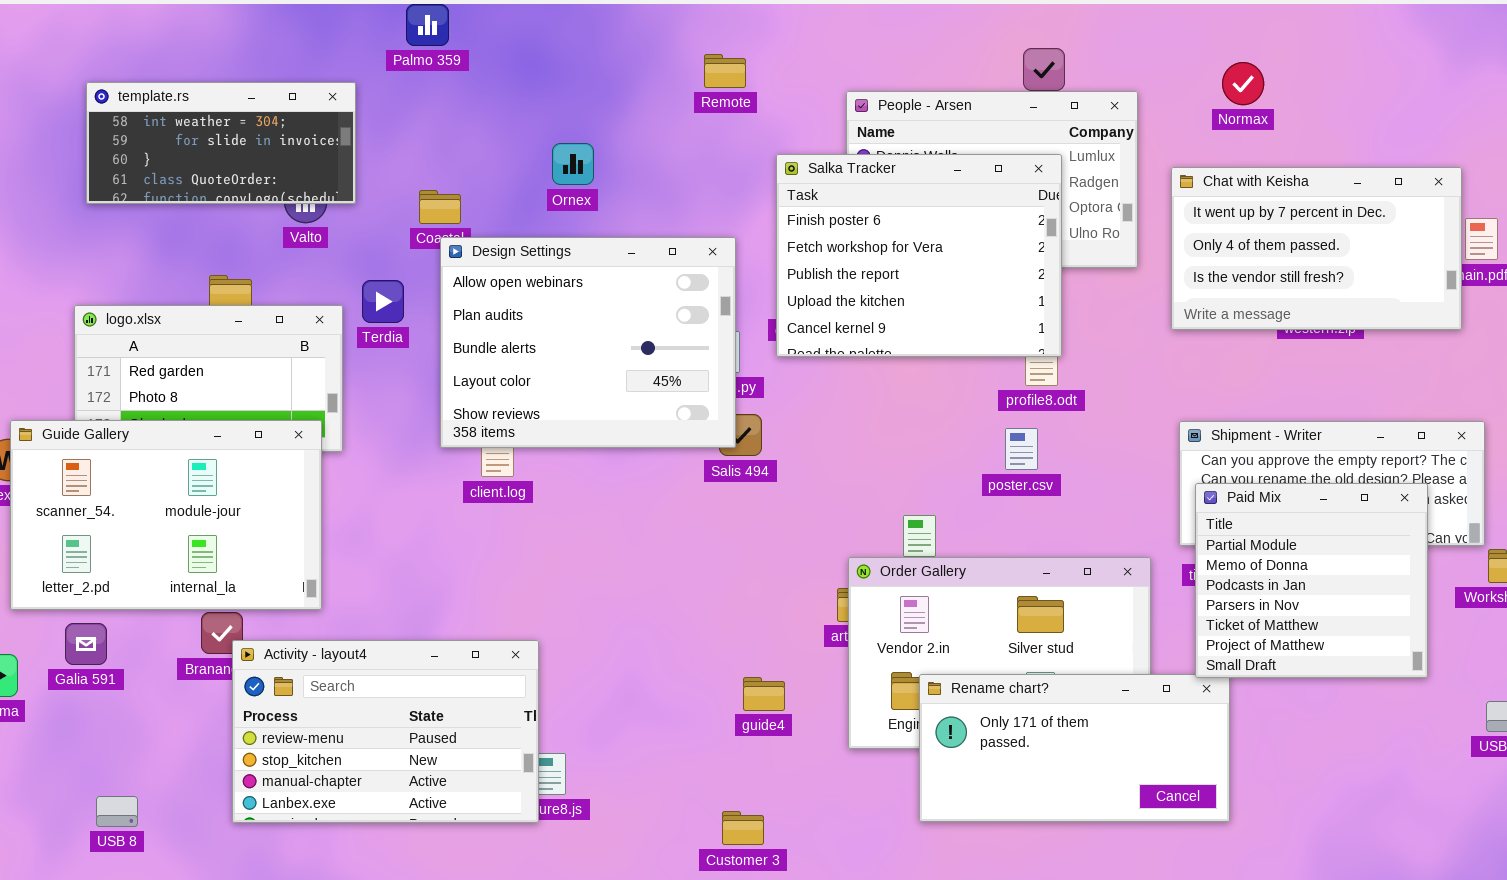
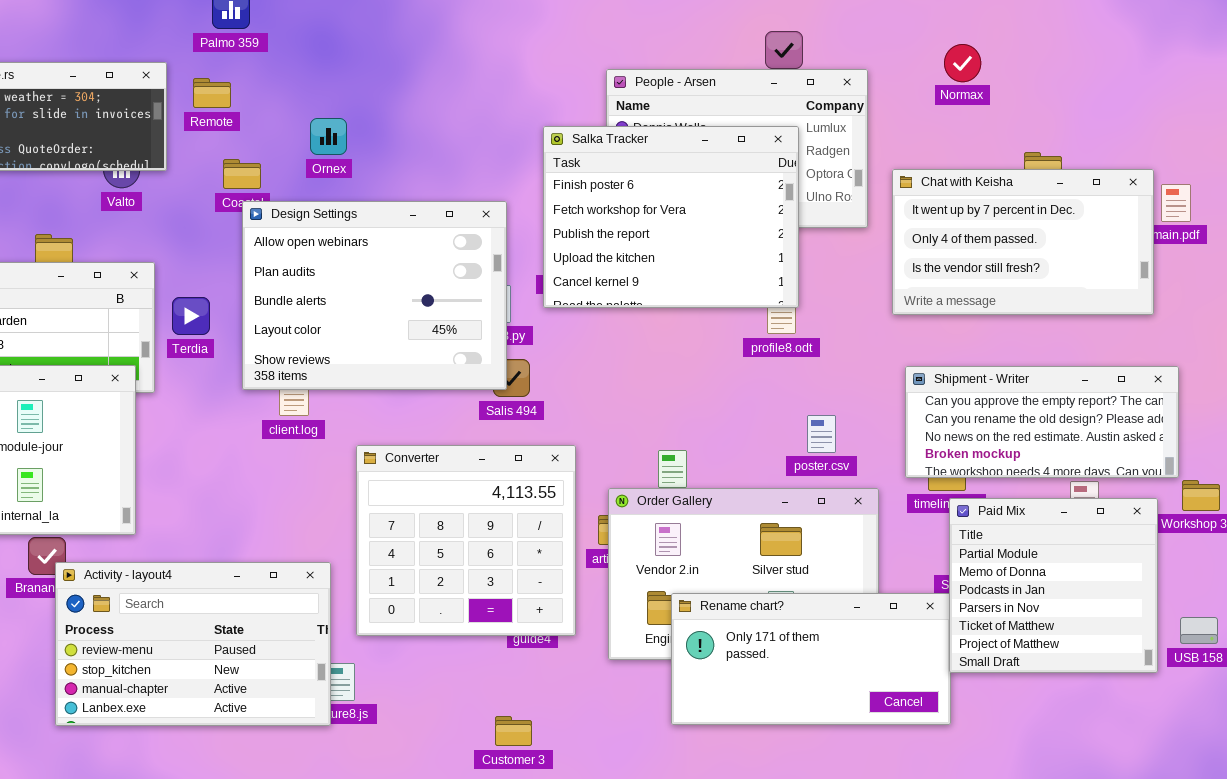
Remote: [704,54,746,88] -> [193,78,231,108], moved
Ornex: [552,143,594,185] -> [310,118,347,155], moved
Chat with Keisha: [1171,167,1462,330] -> [892,169,1154,315], moved
Terdia: [362,280,404,323] -> [172,297,210,335], moved
poster.csv: [1005,428,1038,470] -> [807,415,836,453], moved
Paid Mix: [1195,483,1428,678] -> [949,498,1158,673], moved
Converter: none -> [356,445,576,636], opened

